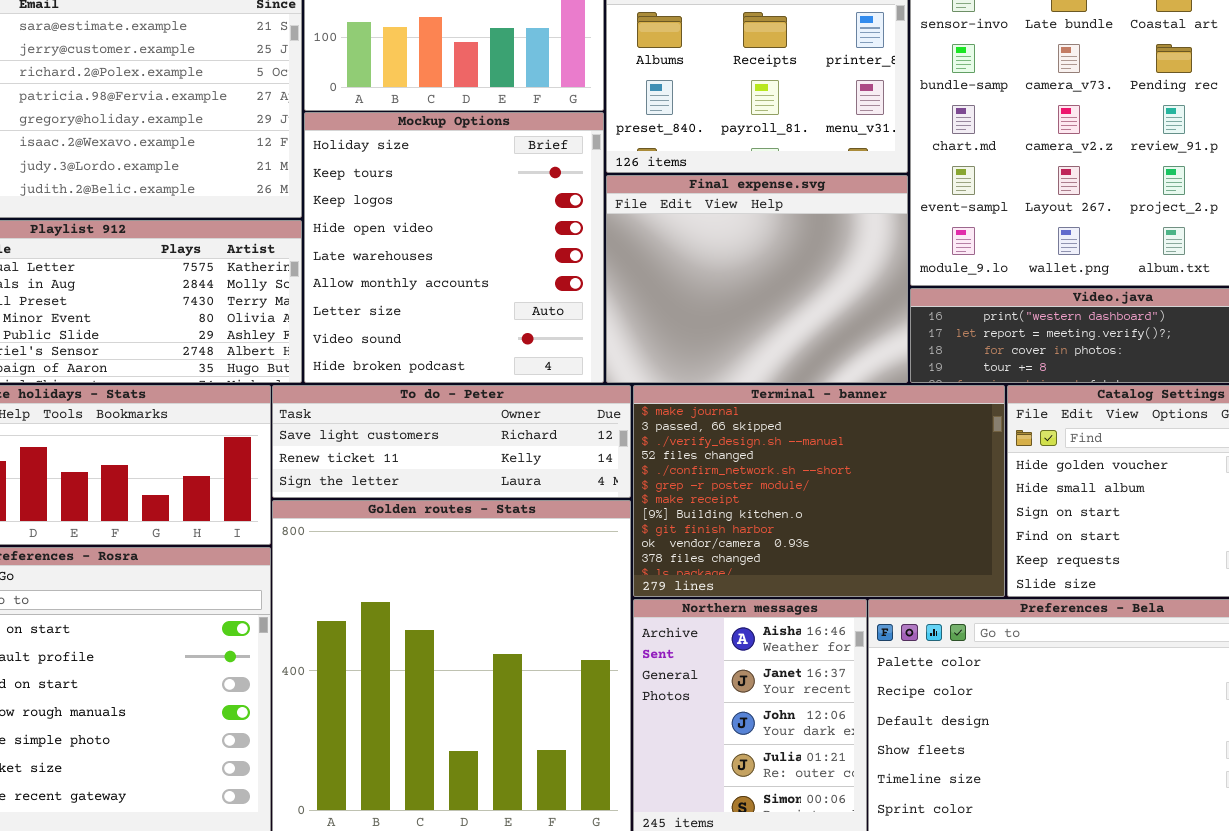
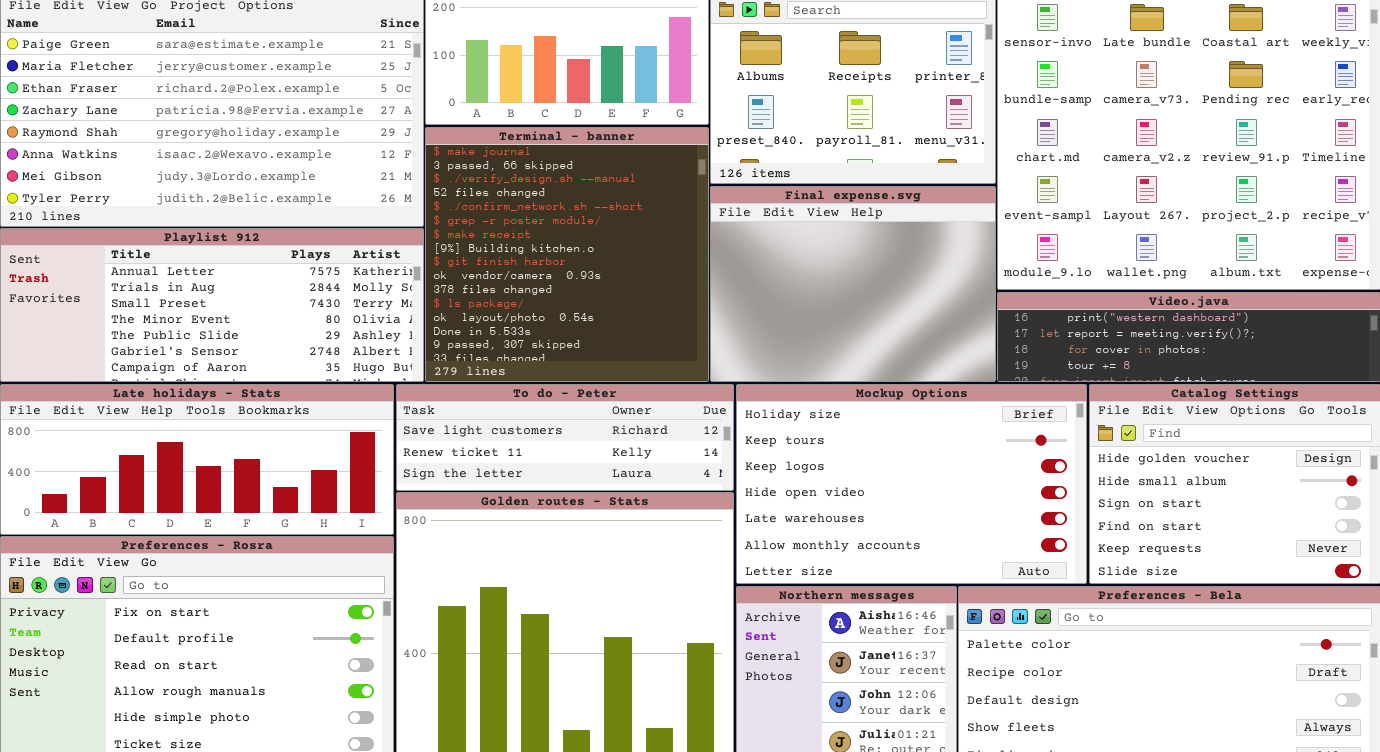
Mockup Options: [304,112,604,383] -> [736,384,1087,584], moved, resized
Terminal - banner: [633,385,1005,597] -> [425,127,709,382], moved, resized

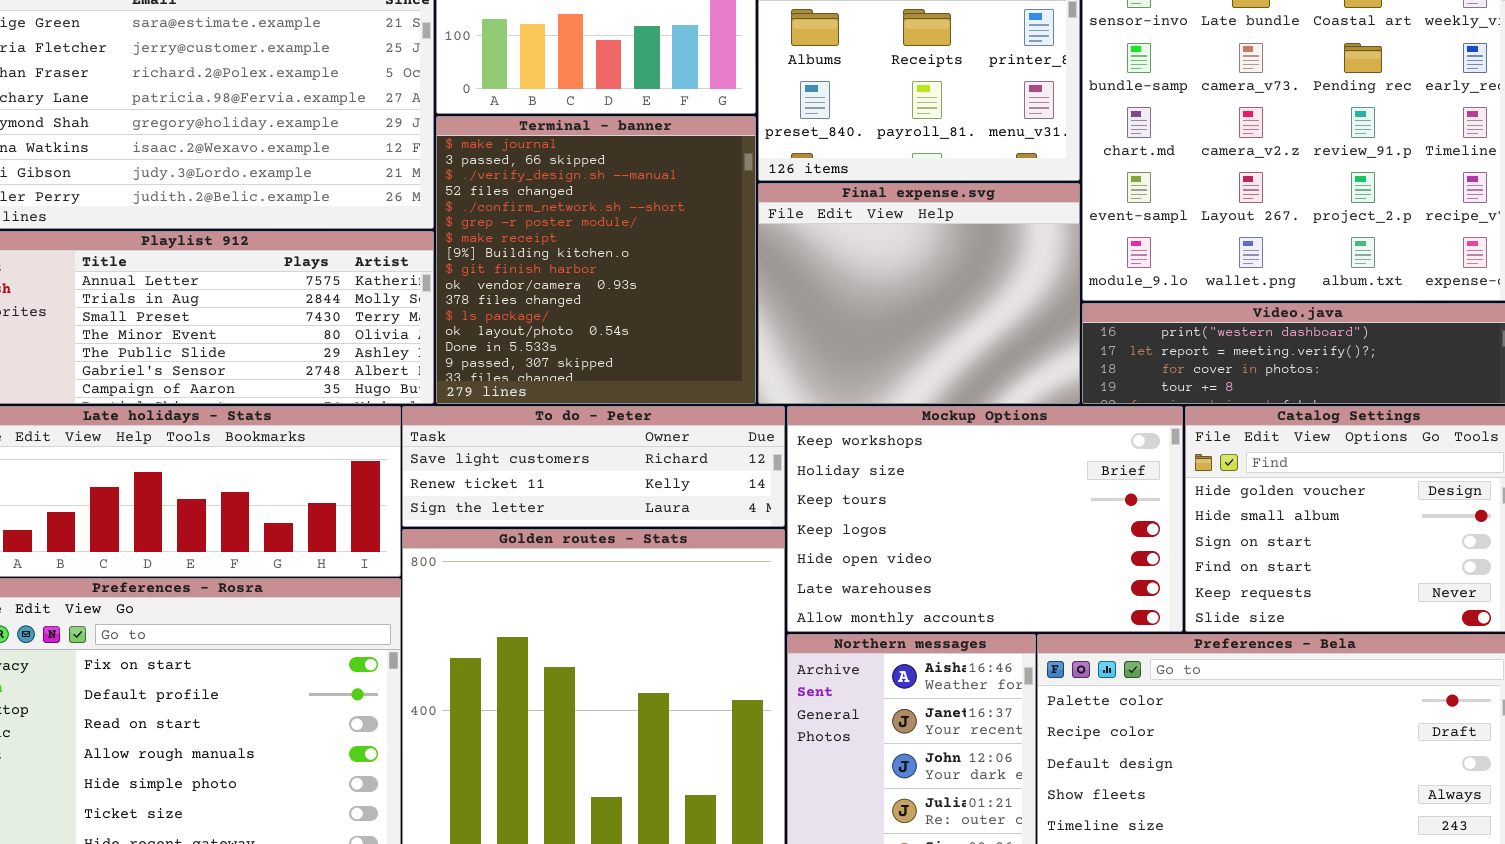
Mockup Options: [736,384,1087,584] -> [787,406,1183,632], scrolled up 1 row

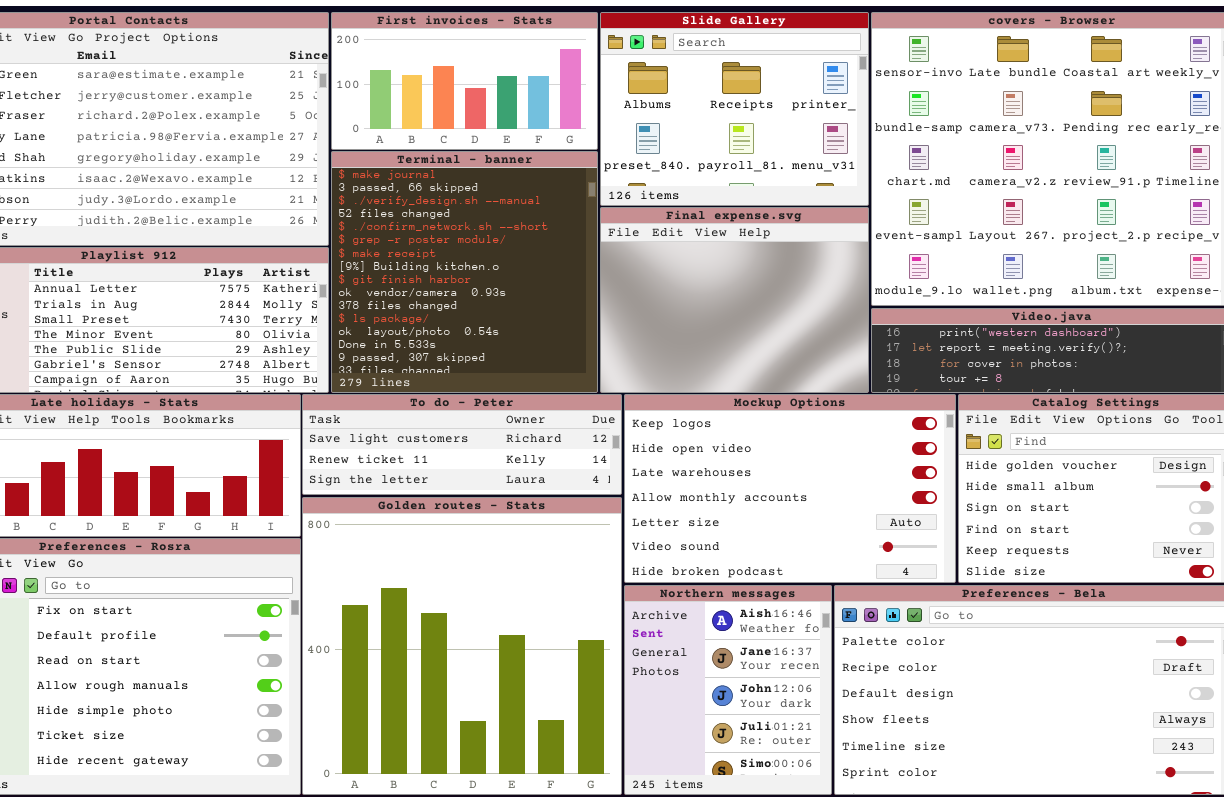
Mockup Options: [787,406,1183,632] -> [624,394,956,583], scrolled down 3 rows

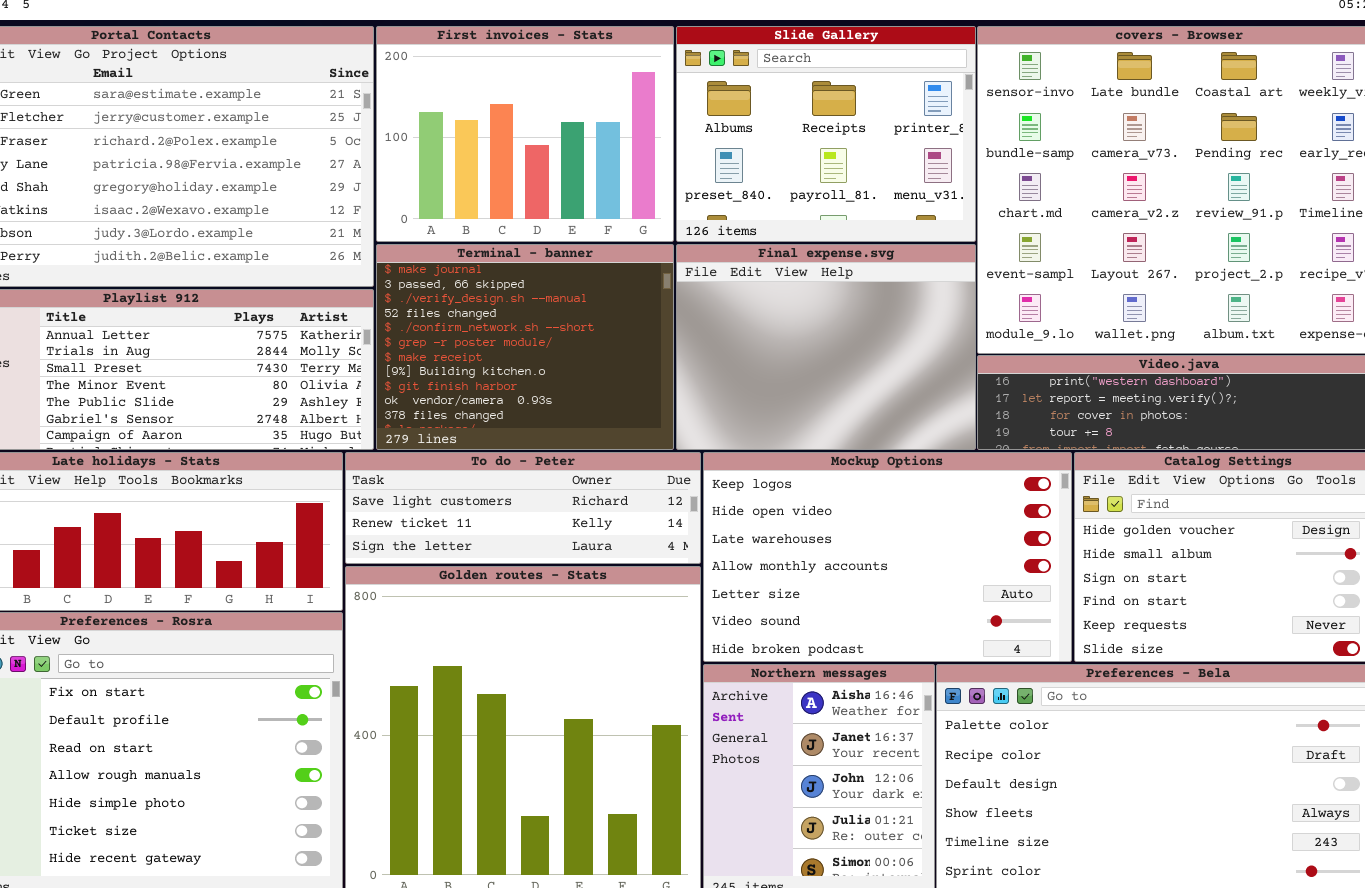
First invoices - Stats: [331,12,598,150] -> [376,26,674,242], resized
Terminal - banner: [331,151,598,393] -> [376,244,674,450], resized

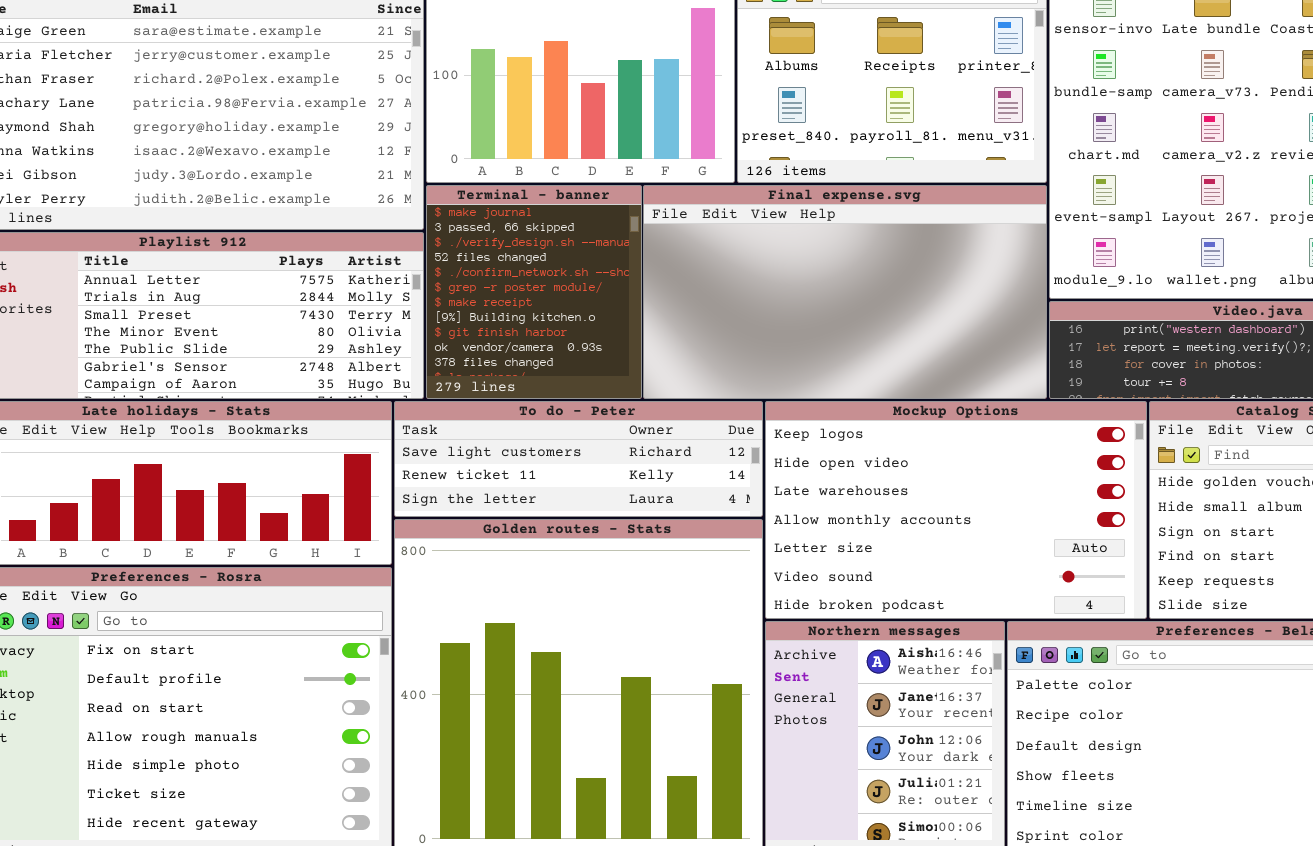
Terminal - banner: [376,244,674,450] -> [426,185,642,399], resized
Final expense.svg: [676,244,976,450] -> [643,185,1047,399], resized

